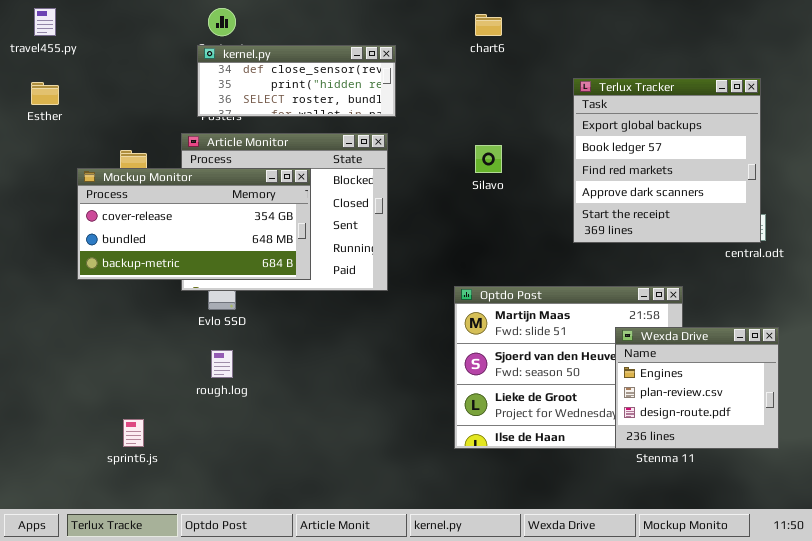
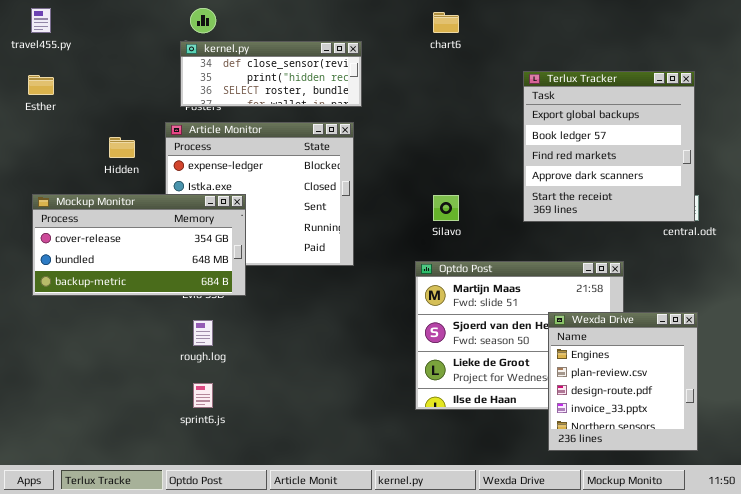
Silavo: [475,145,502,173] -> [433,195,459,221], moved
Mockup Monitor: [77,168,311,280] -> [32,194,246,296], moved
Wexda Drive: [615,327,779,449] -> [548,312,698,451], moved, resized
sprint6.js: [123,419,144,447] -> [193,383,213,408], moved

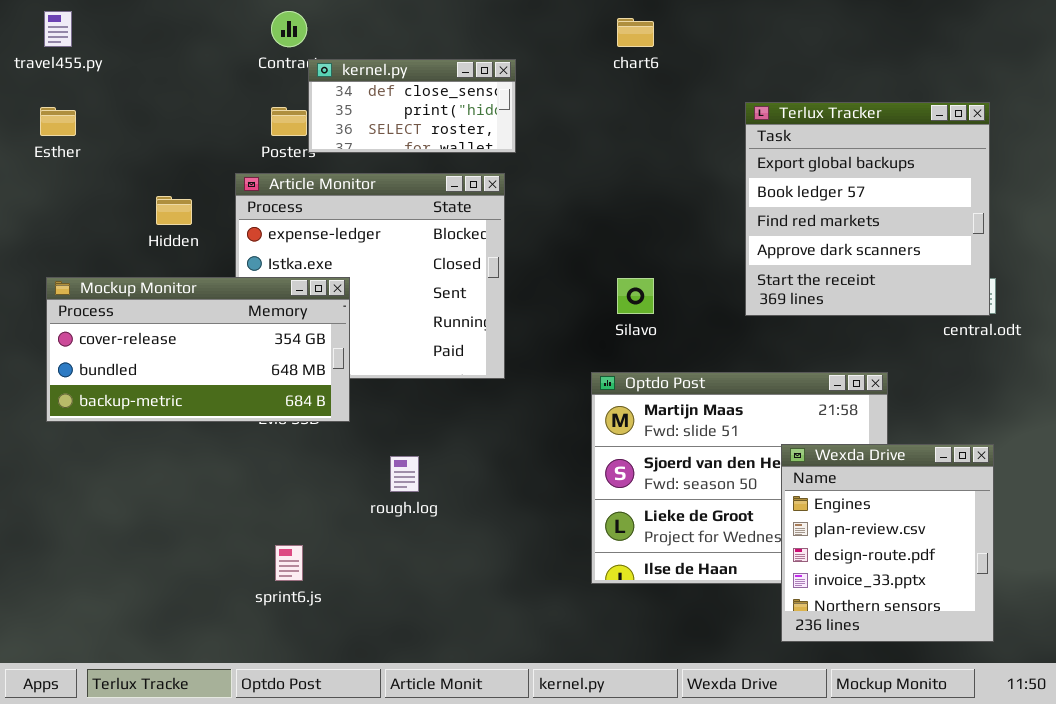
kernel.py: [180,41,362,107] -> [308,59,516,153], resized
rough.log: [193,320,213,346] -> [390,456,419,492], moved

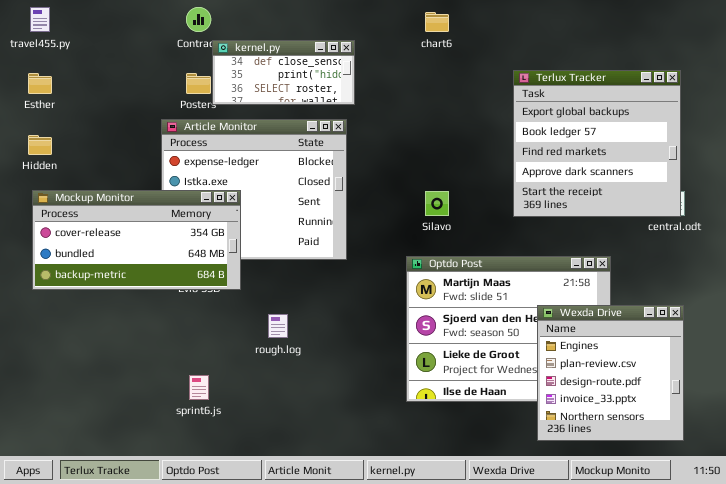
Hidden: [156,196,192,225] -> [28,135,52,155], moved

